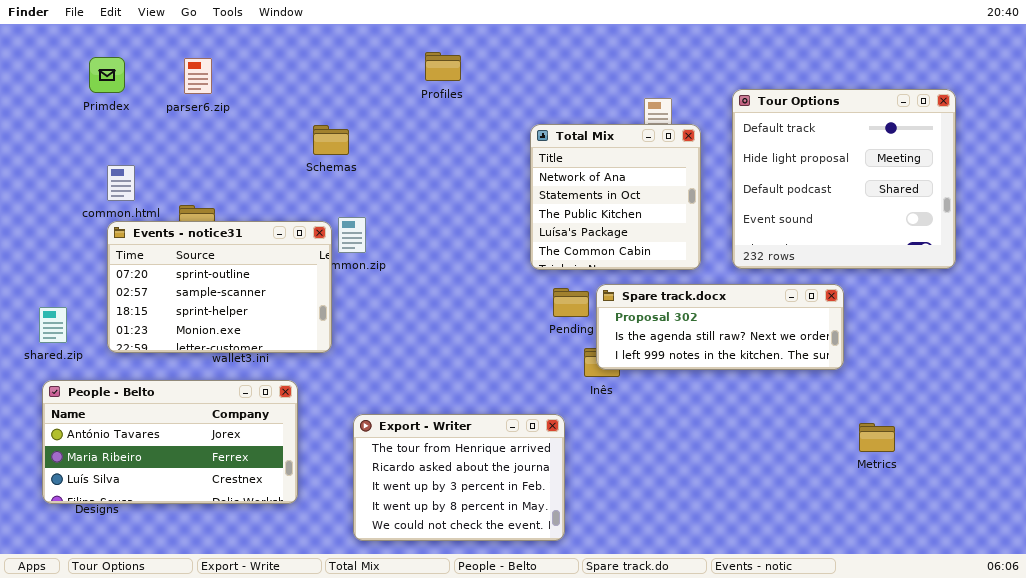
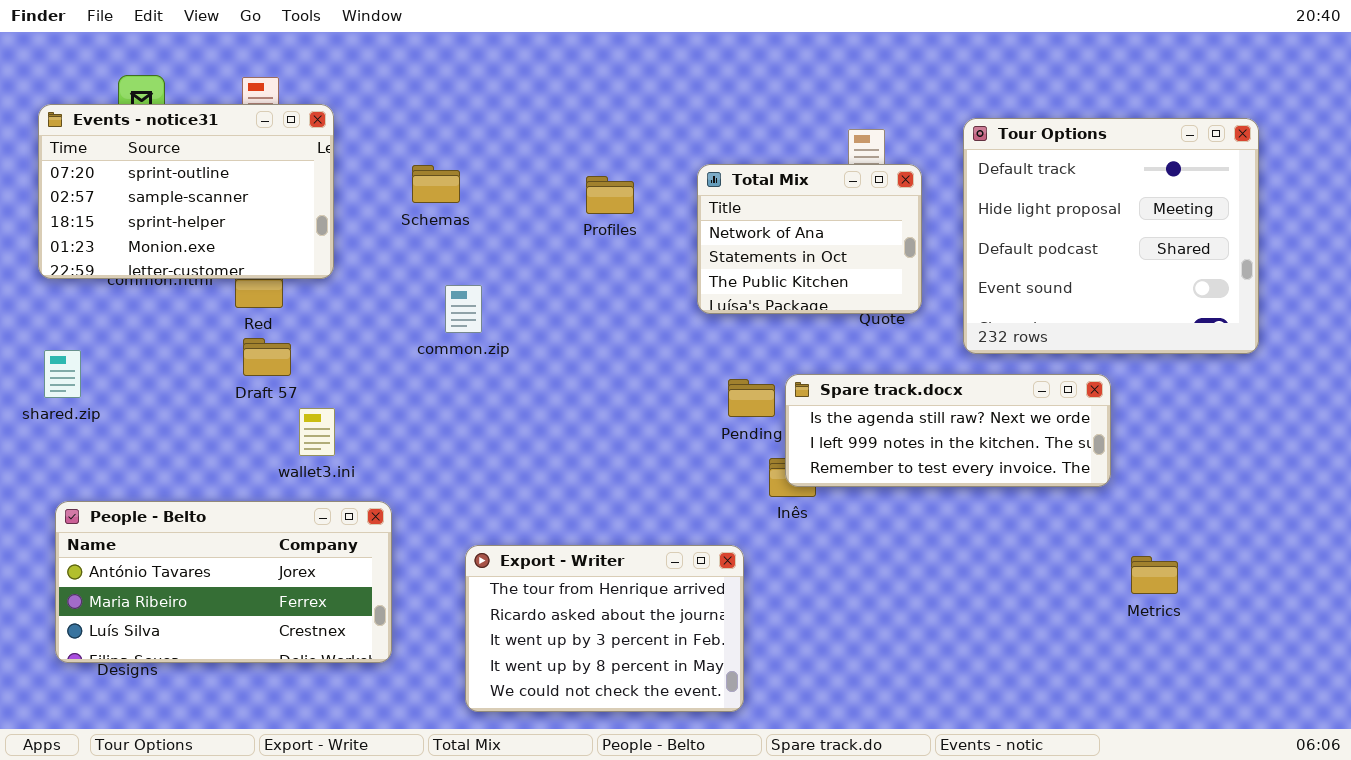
Profiles: [425,52,461,81] -> [586,176,634,214], moved
Total Mix: [530,124,701,270] -> [697,164,922,314], resized
Events - notice31: [107,221,332,353] -> [38,104,334,279], moved
Spare track.docx: [596,284,844,370] -> [785,374,1111,487], scrolled down 1 row
shared.zip: [39,307,67,343] -> [44,350,81,398], moved

